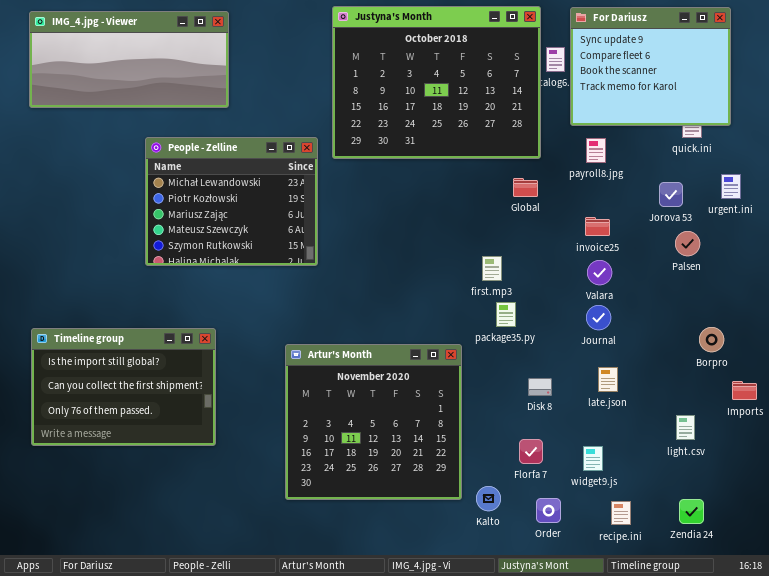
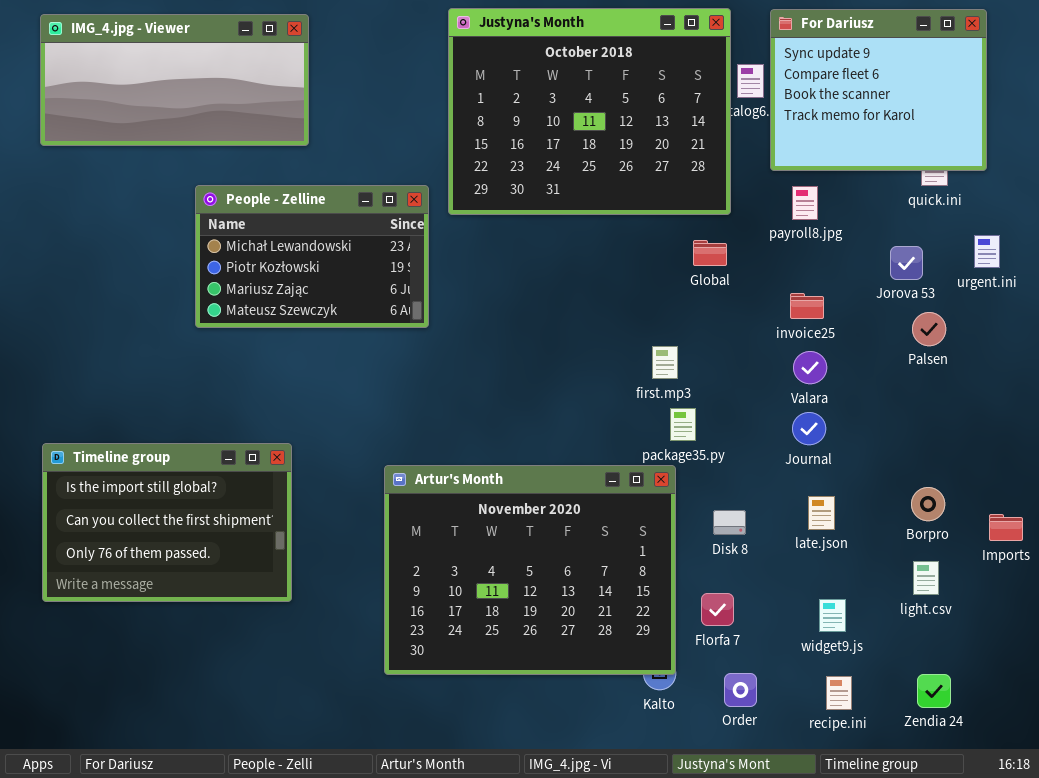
People - Zelline: [145,137,318,266] -> [195,185,429,328], resized
Borpro: [699,327,724,352] -> [911,487,945,521], moved
Artur's Month: [285,344,462,500] -> [384,465,676,675], resized
widget9.js: [583,446,603,471] -> [819,599,846,632], moved

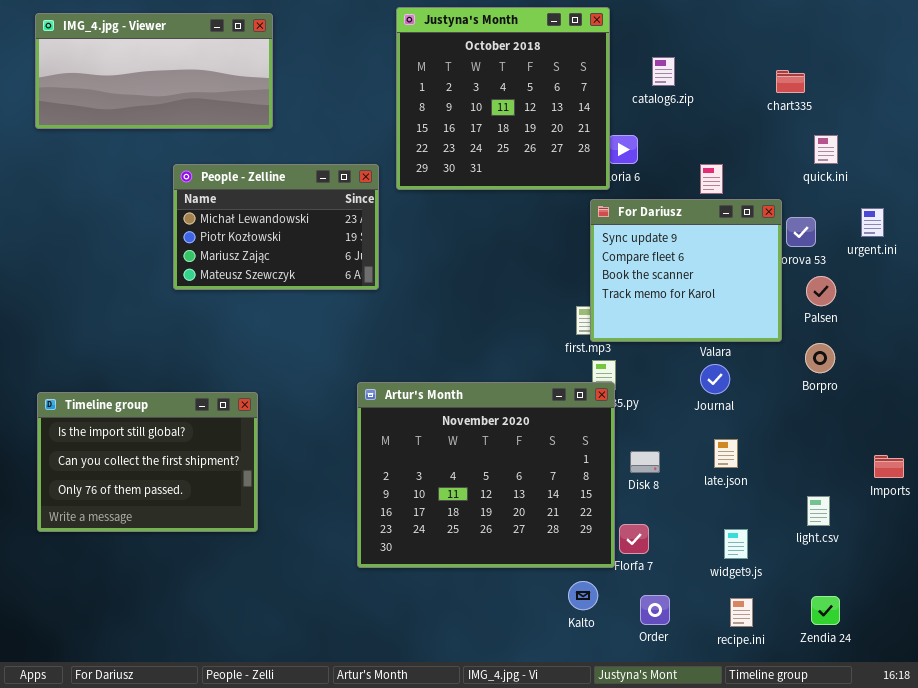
Justyna's Month: [448,8,731,215] -> [396,7,610,190], resized
For Dariusz: [770,9,987,171] -> [590,199,782,342], moved
Artur's Month: [384,465,676,675] -> [357,382,615,568], moved
Borpro: [911,487,945,521] -> [805,343,835,373], moved

